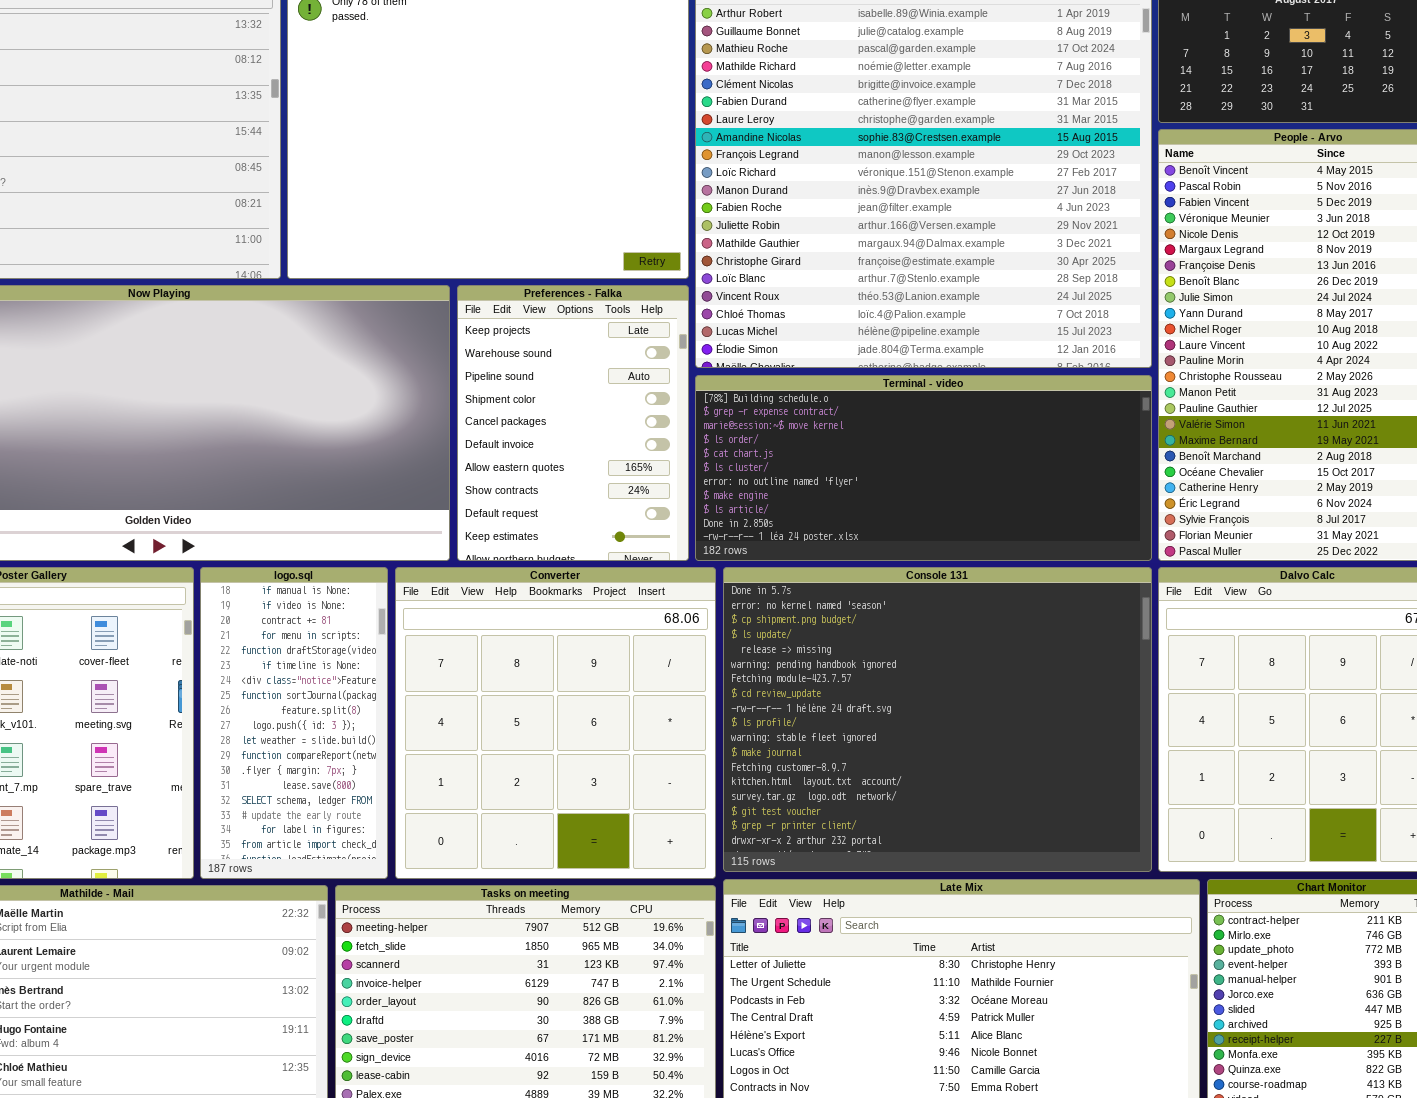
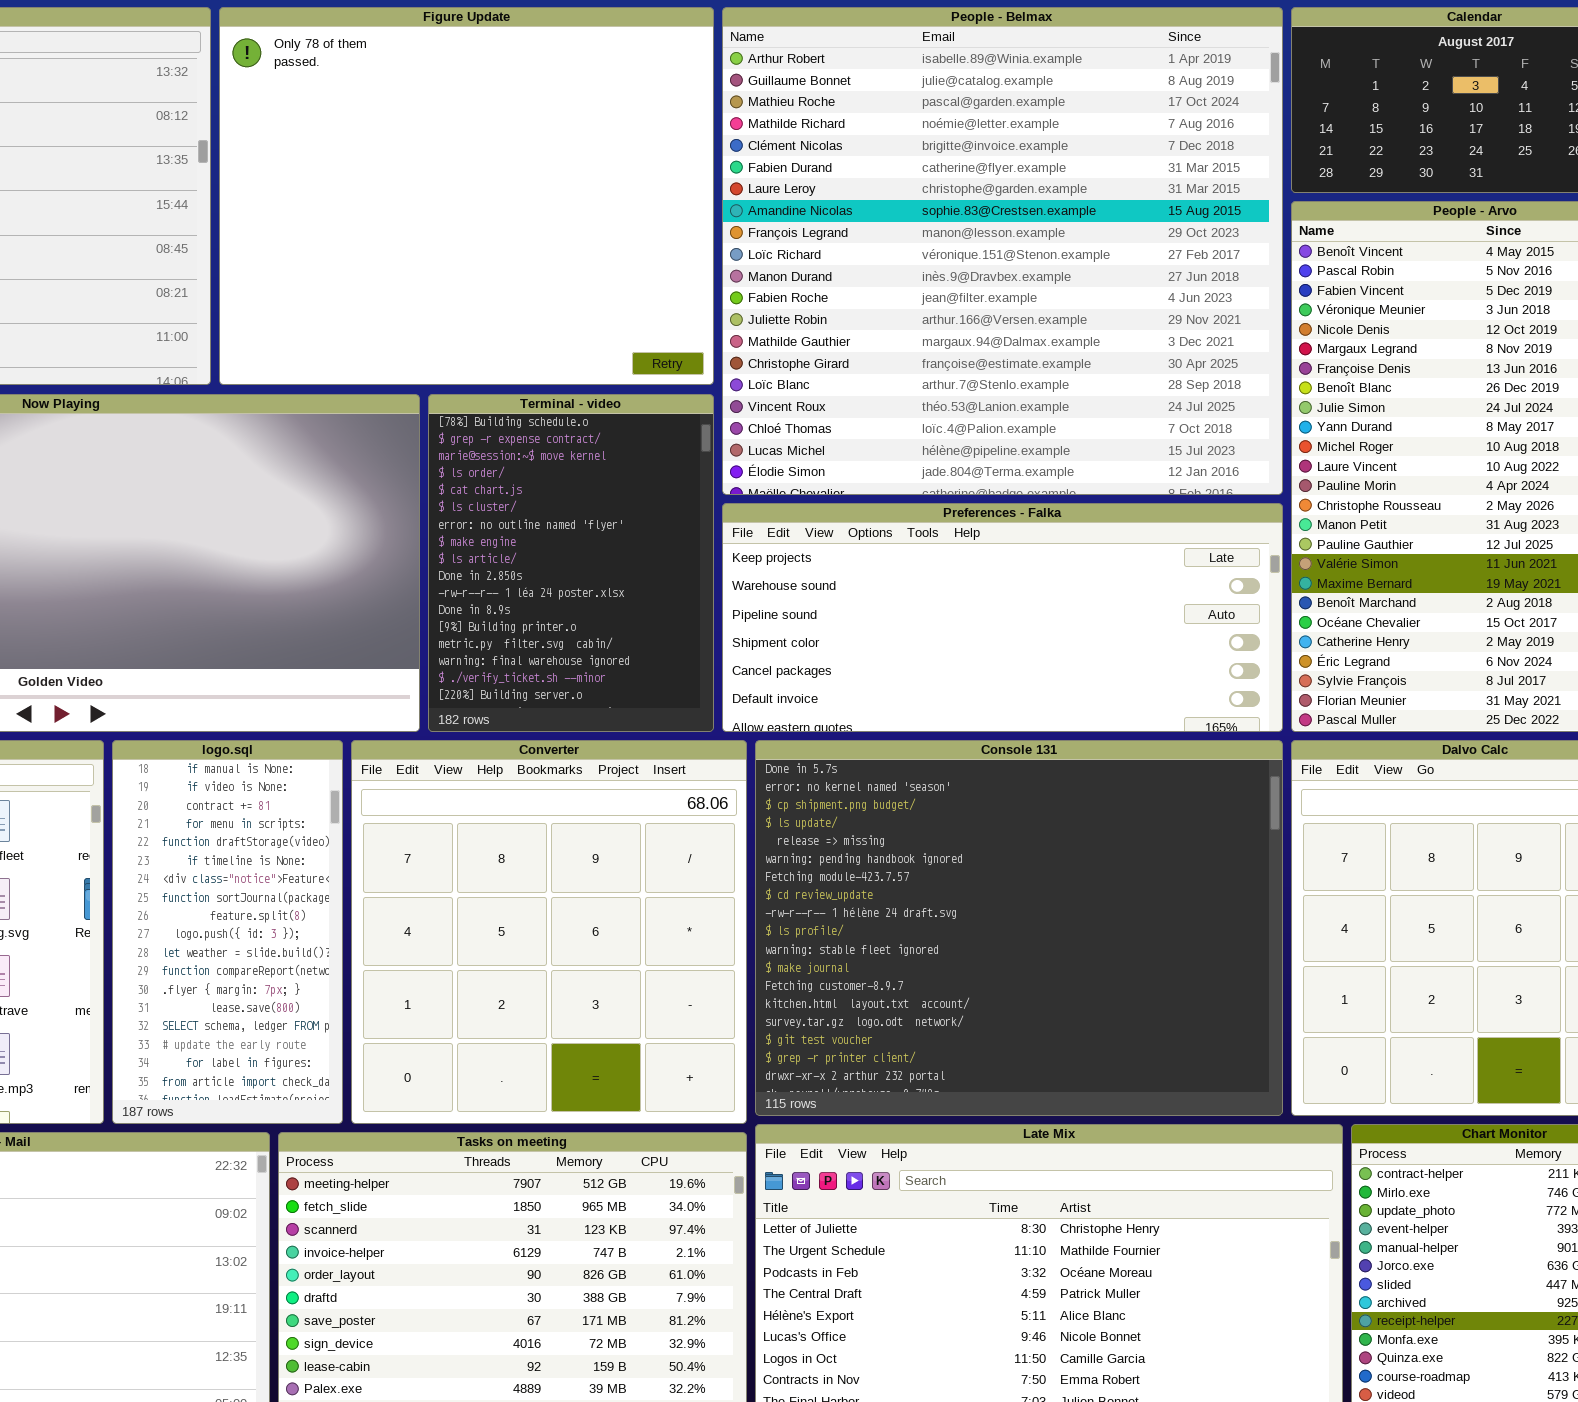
Preferences - Falka: [457,285,689,561] -> [722,503,1283,732], moved, resized
Terminal - video: [695,375,1152,561] -> [428,394,714,732], moved, resized

